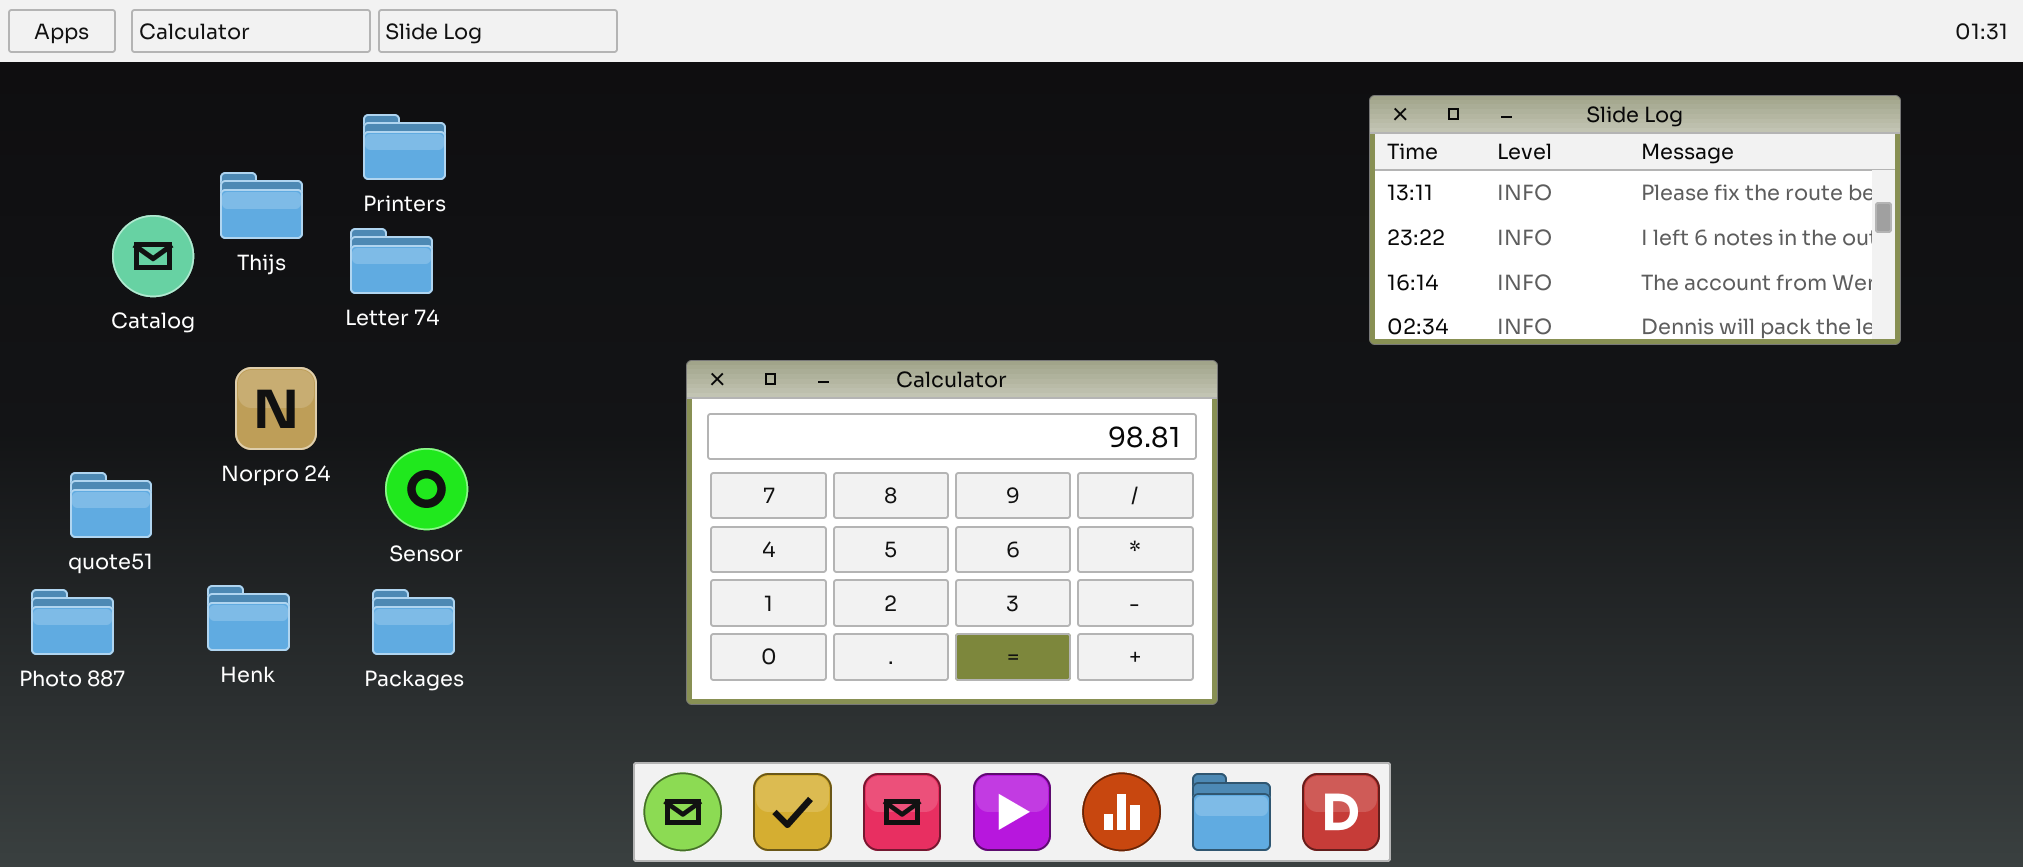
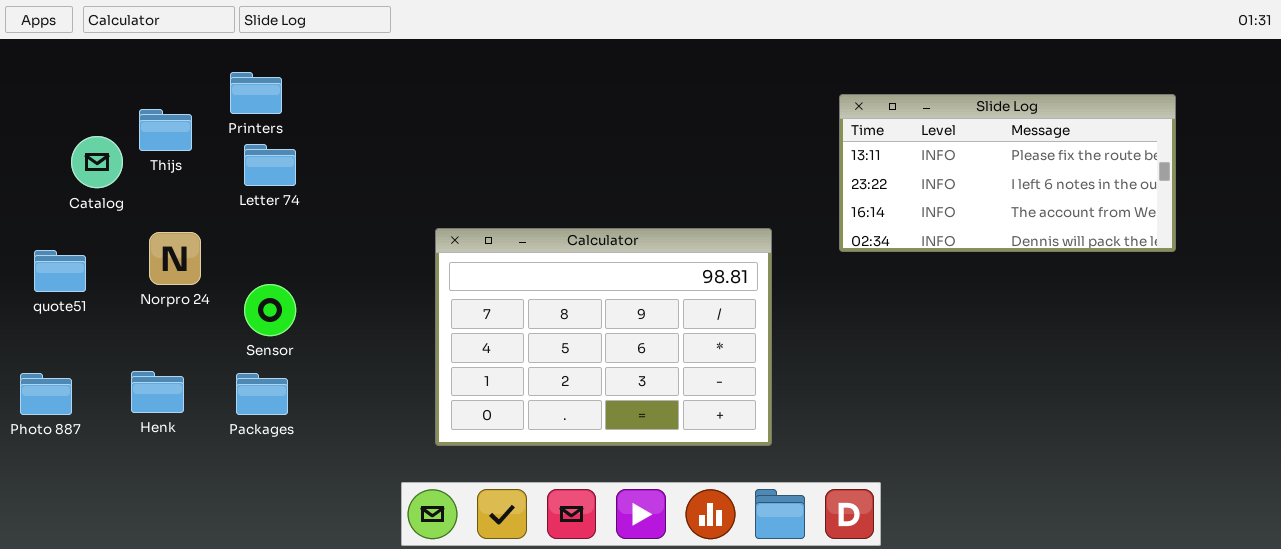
Slide Log: [1369,95,1901,345] -> [839,94,1176,252], moved
Letter 74: [350,228,433,294] -> [244,144,296,186], moved
quote51: [70,472,152,538] -> [34,250,86,292], moved

